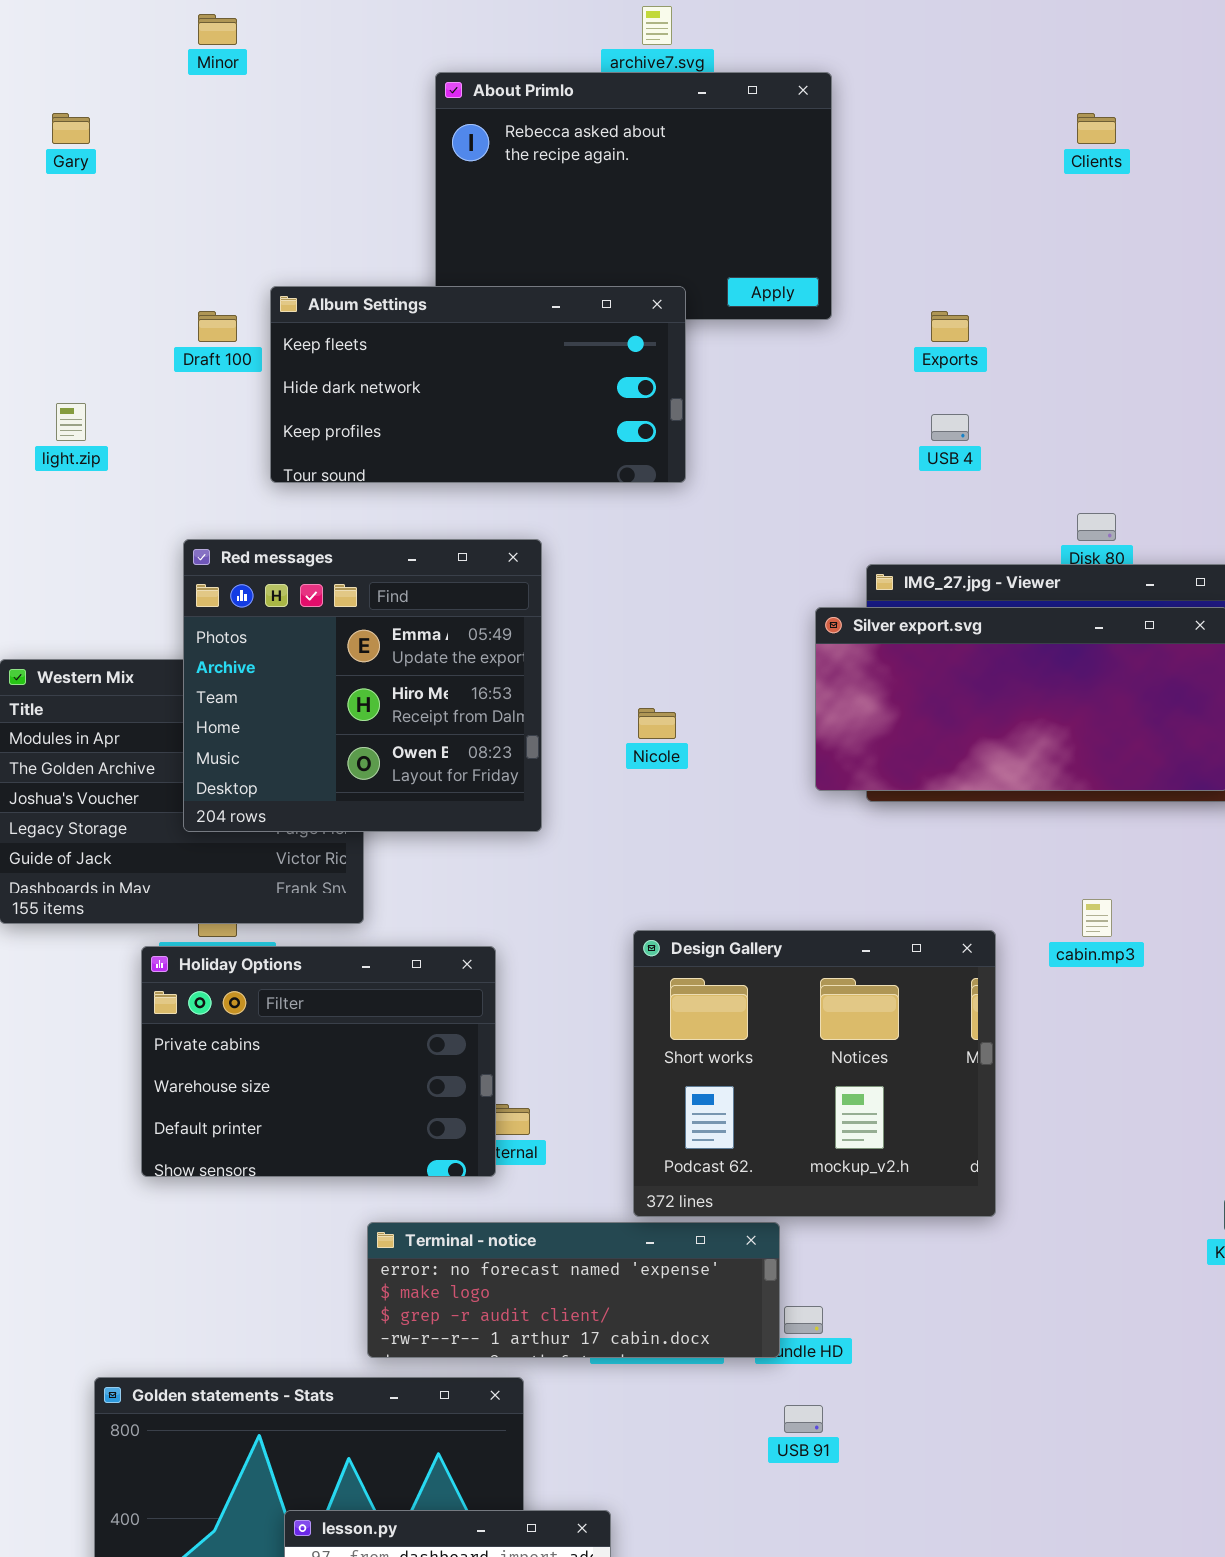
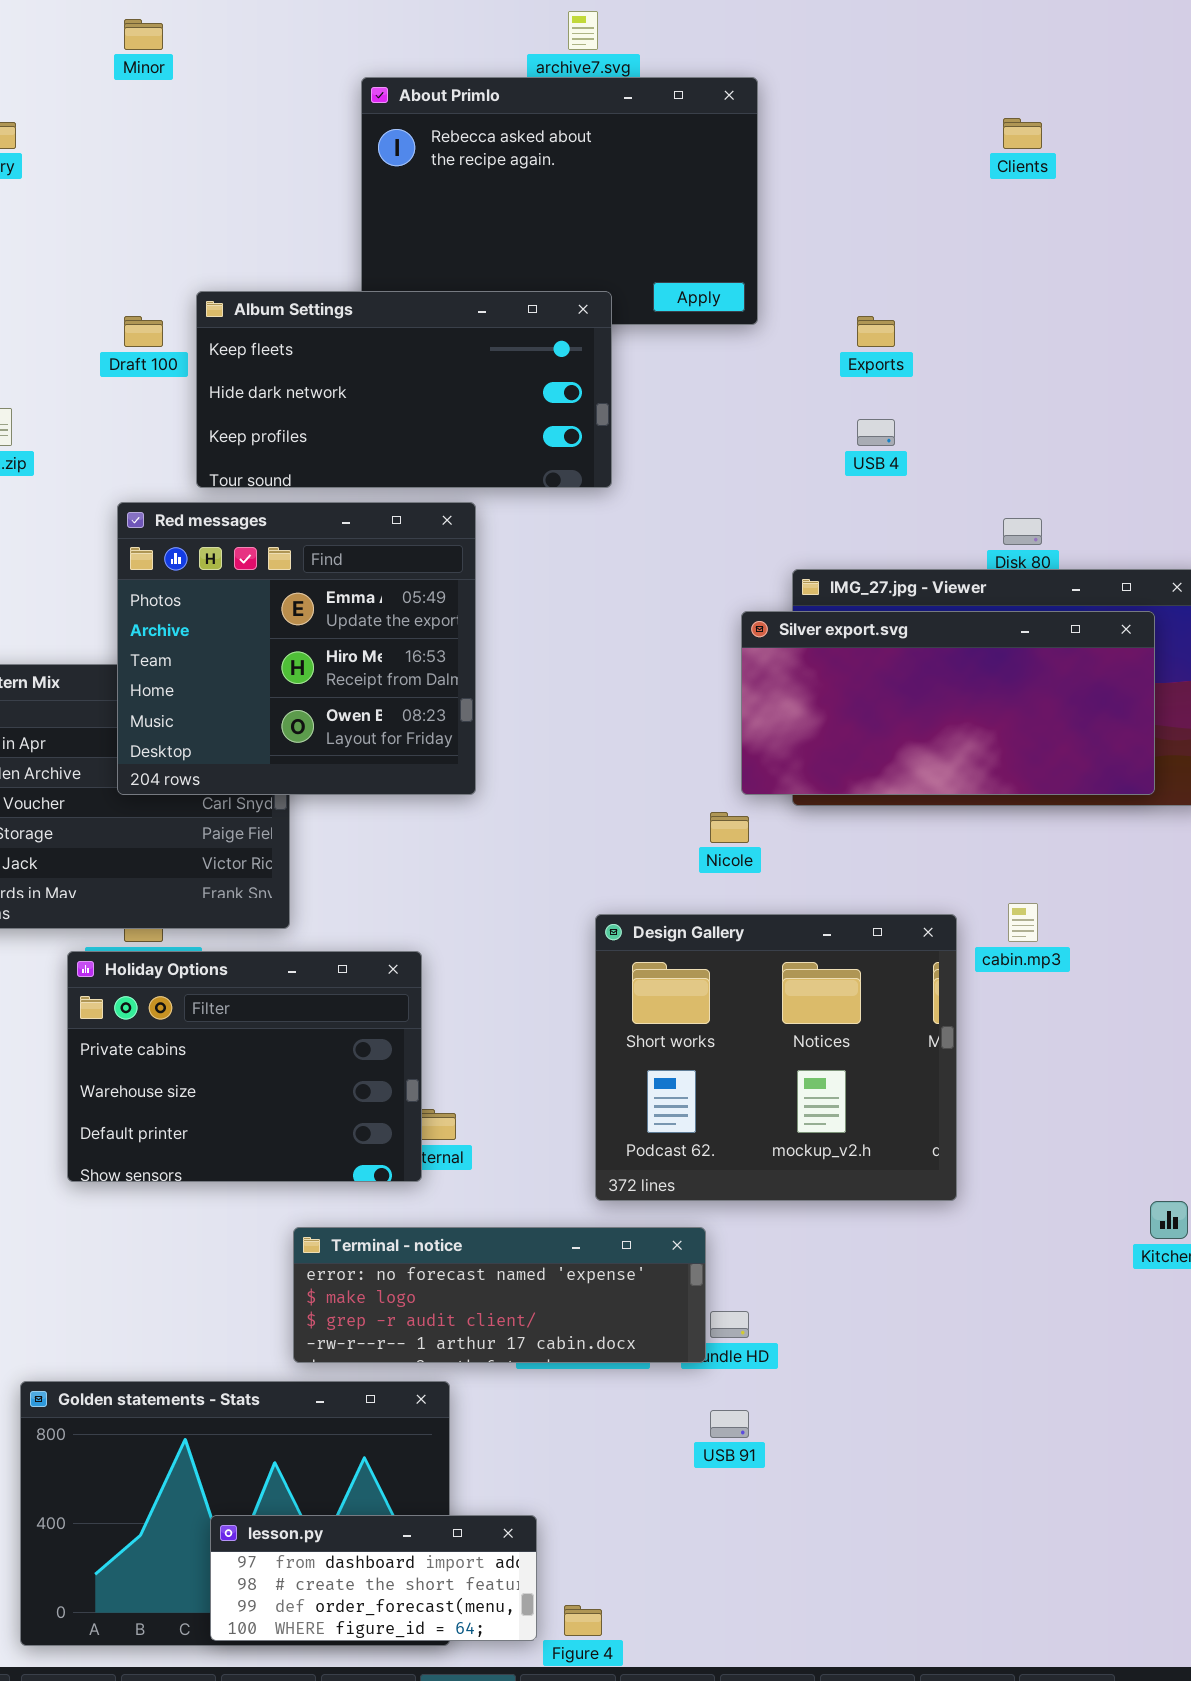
Red messages: [183,539,542,832] -> [117,502,476,795], moved
Nicole: [638,708,676,739] -> [710,812,749,843], moved
Design Gallery: [633,930,996,1217] -> [595,914,957,1201], moved

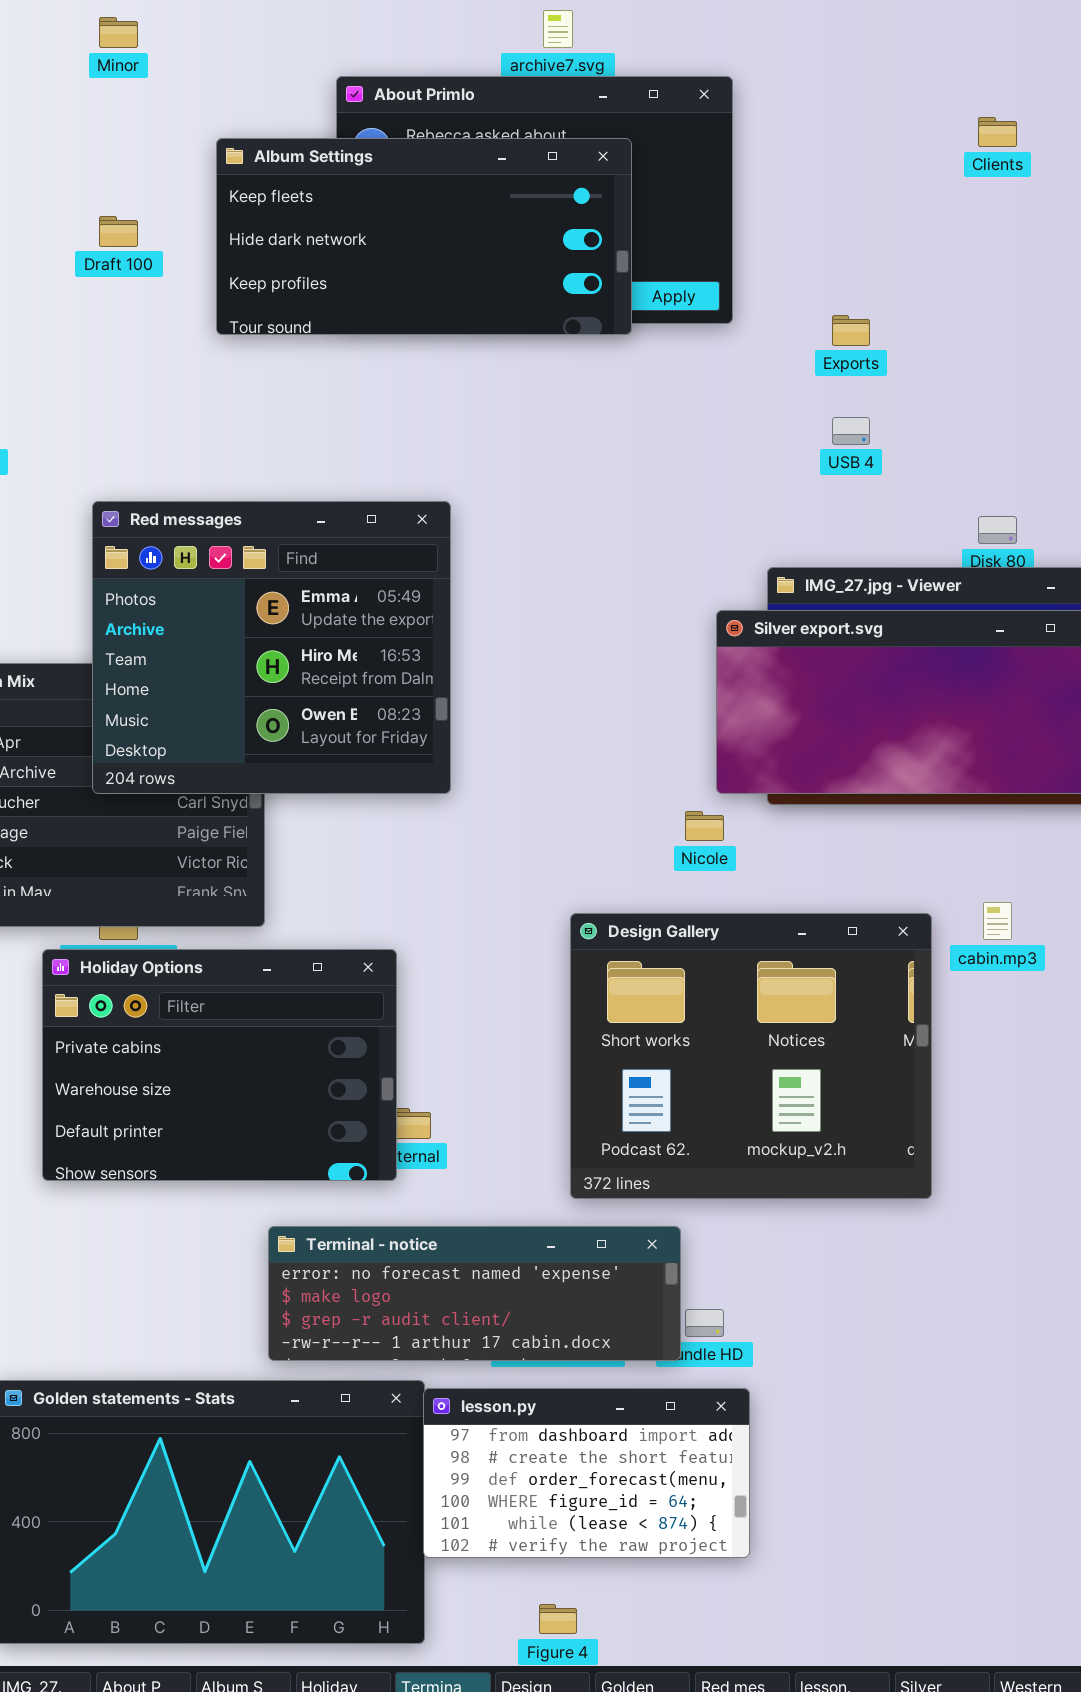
Album Settings: [196,291,612,488] -> [216,138,632,335], moved
Draft 100: [124,316,163,347] -> [99,216,138,247], moved
lesson.py: [210,1515,537,1641] -> [423,1388,750,1558], moved, resized

